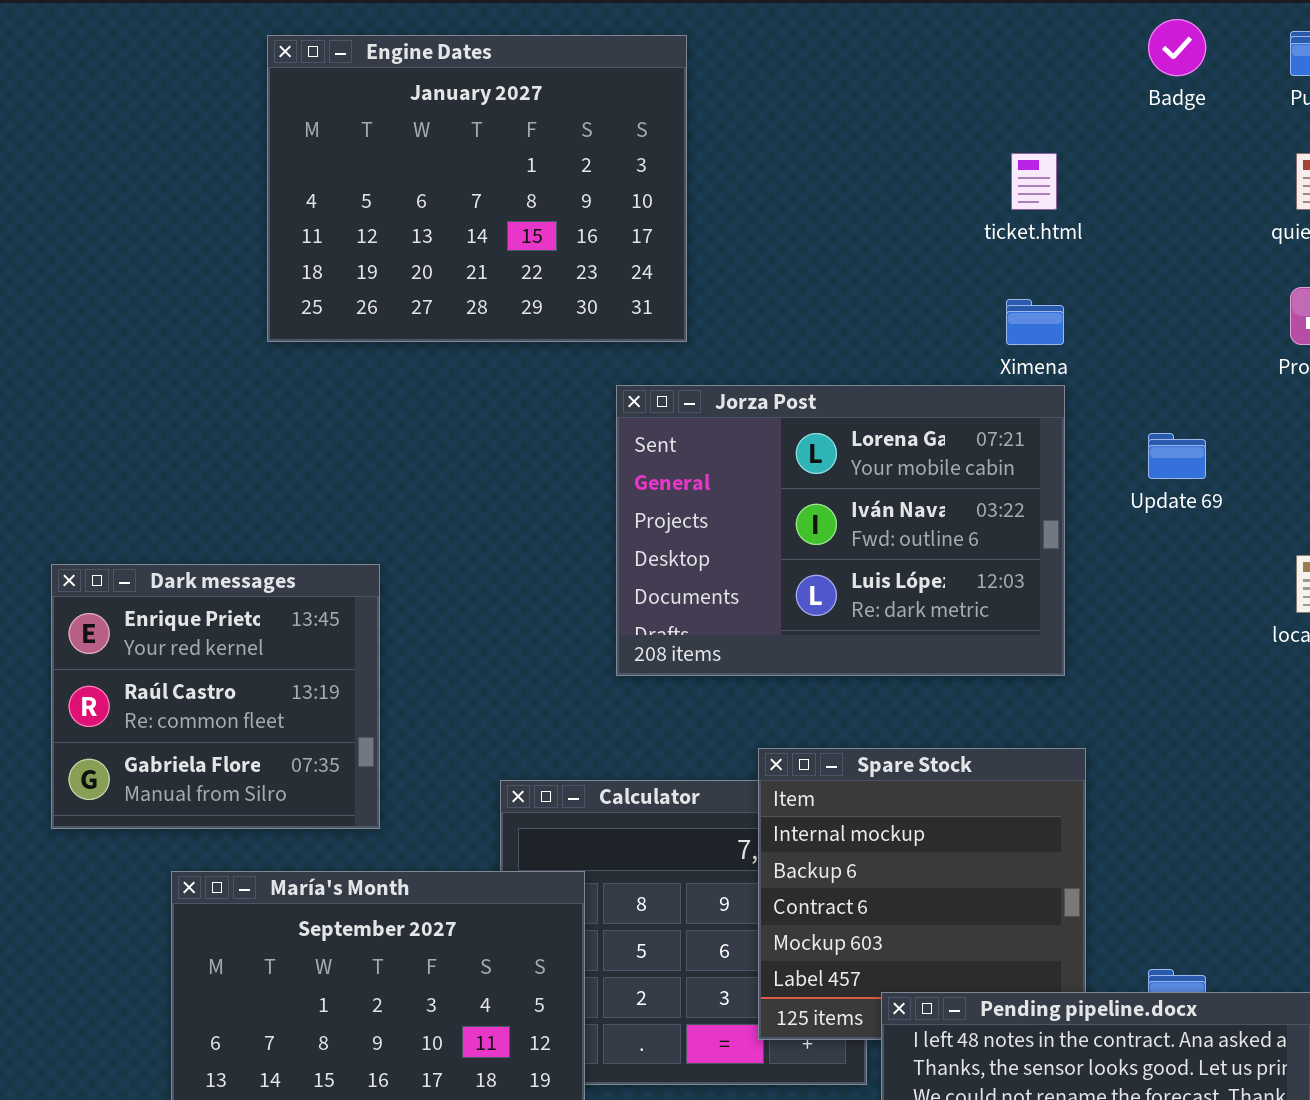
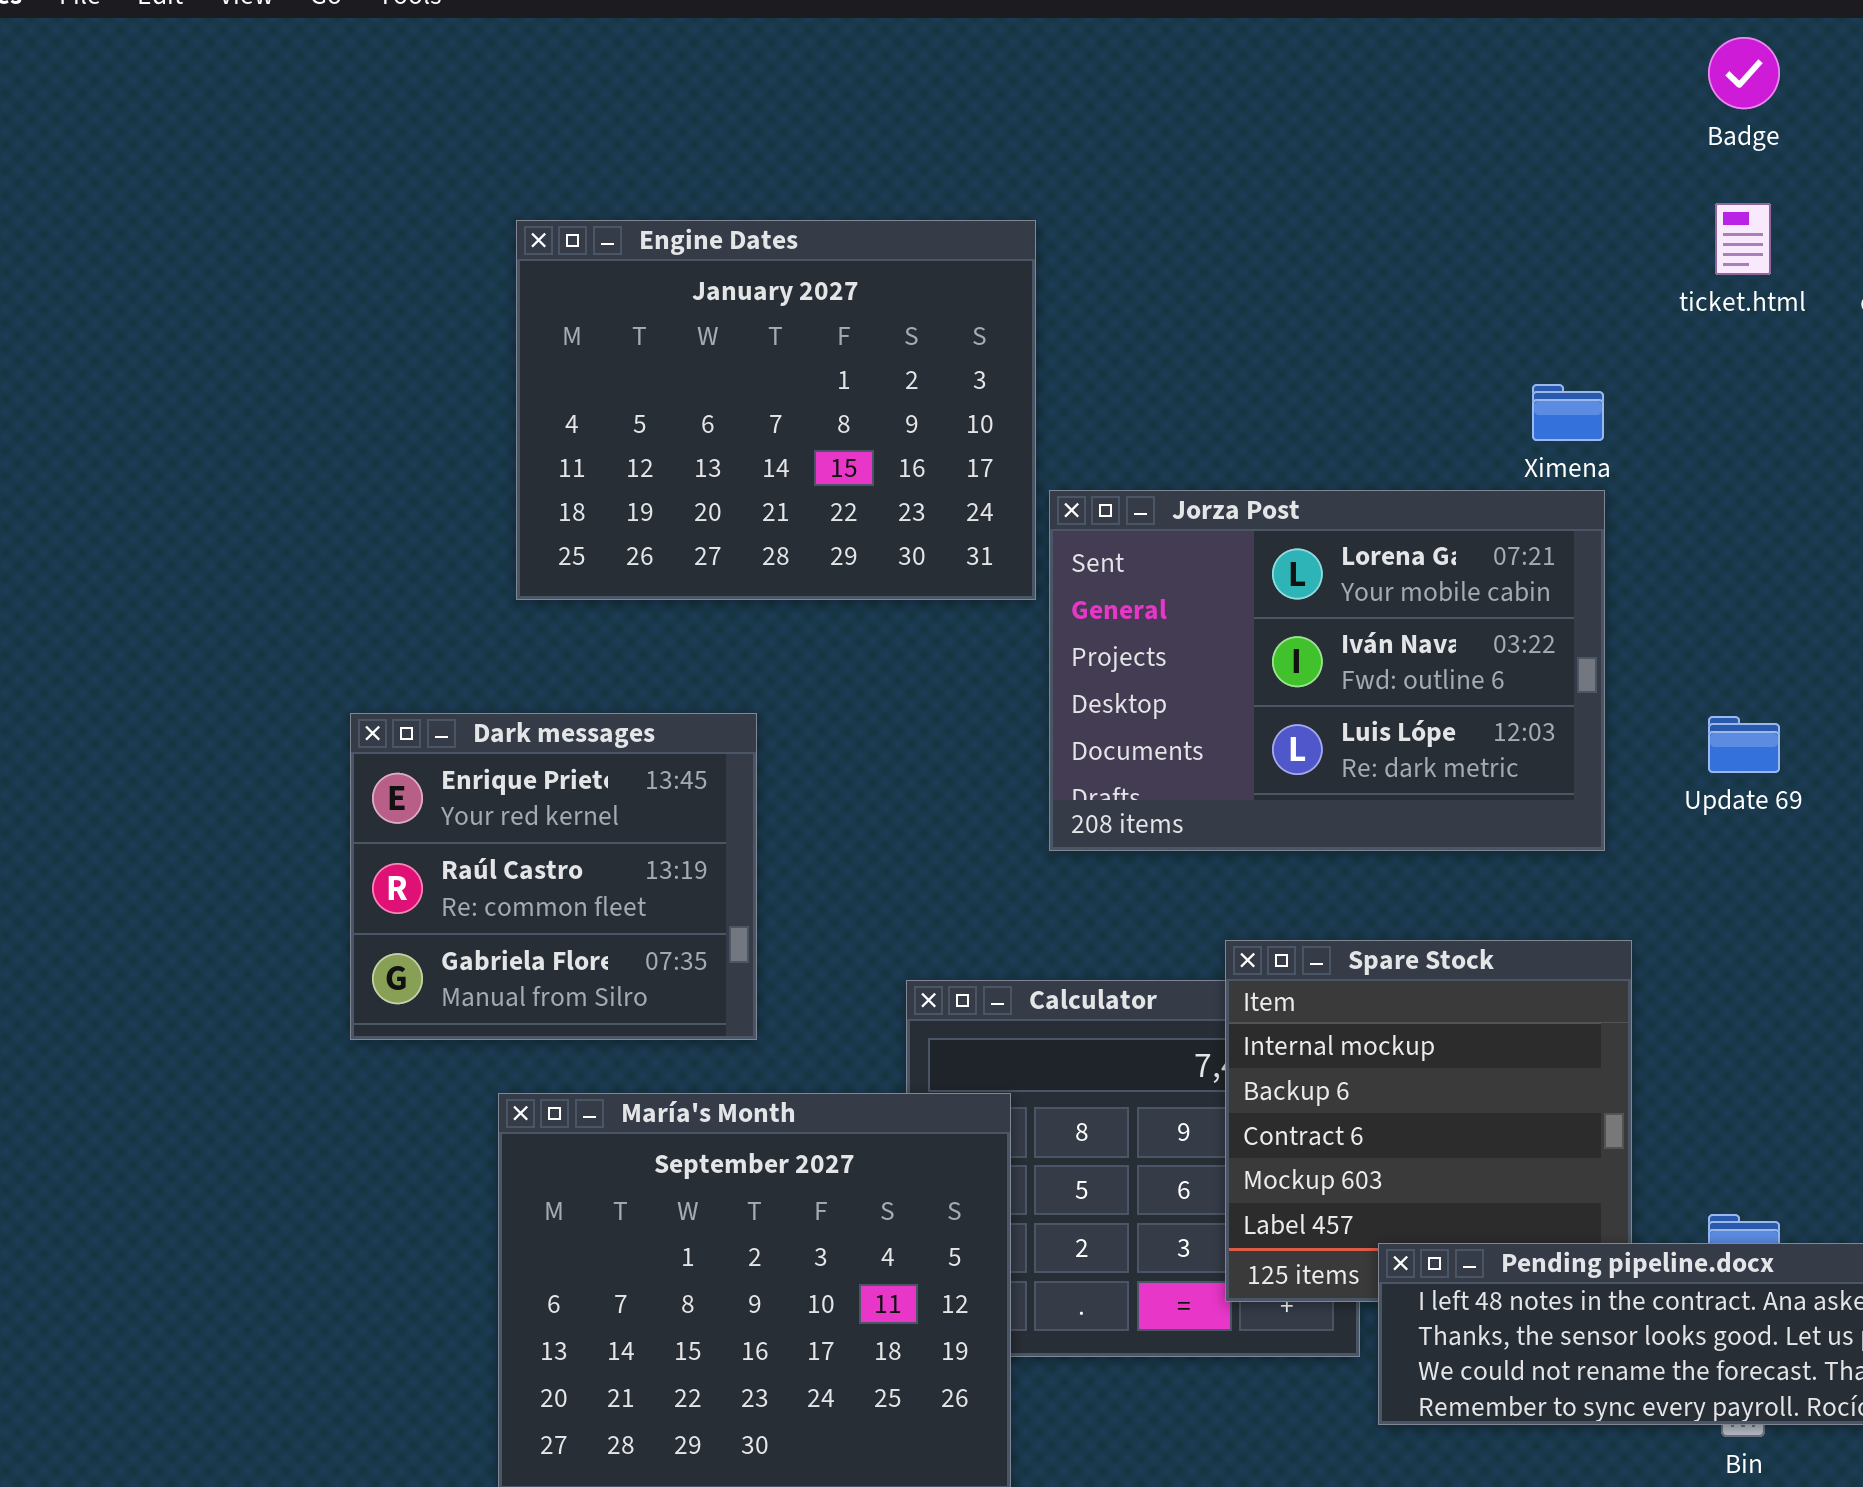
Engine Dates: [267,35,687,342] -> [516,220,1036,600], moved
ticket.html: [1011,153,1057,210] -> [1715,203,1771,275], moved
Update 69: [1148,433,1206,479] -> [1708,716,1780,773], moved

